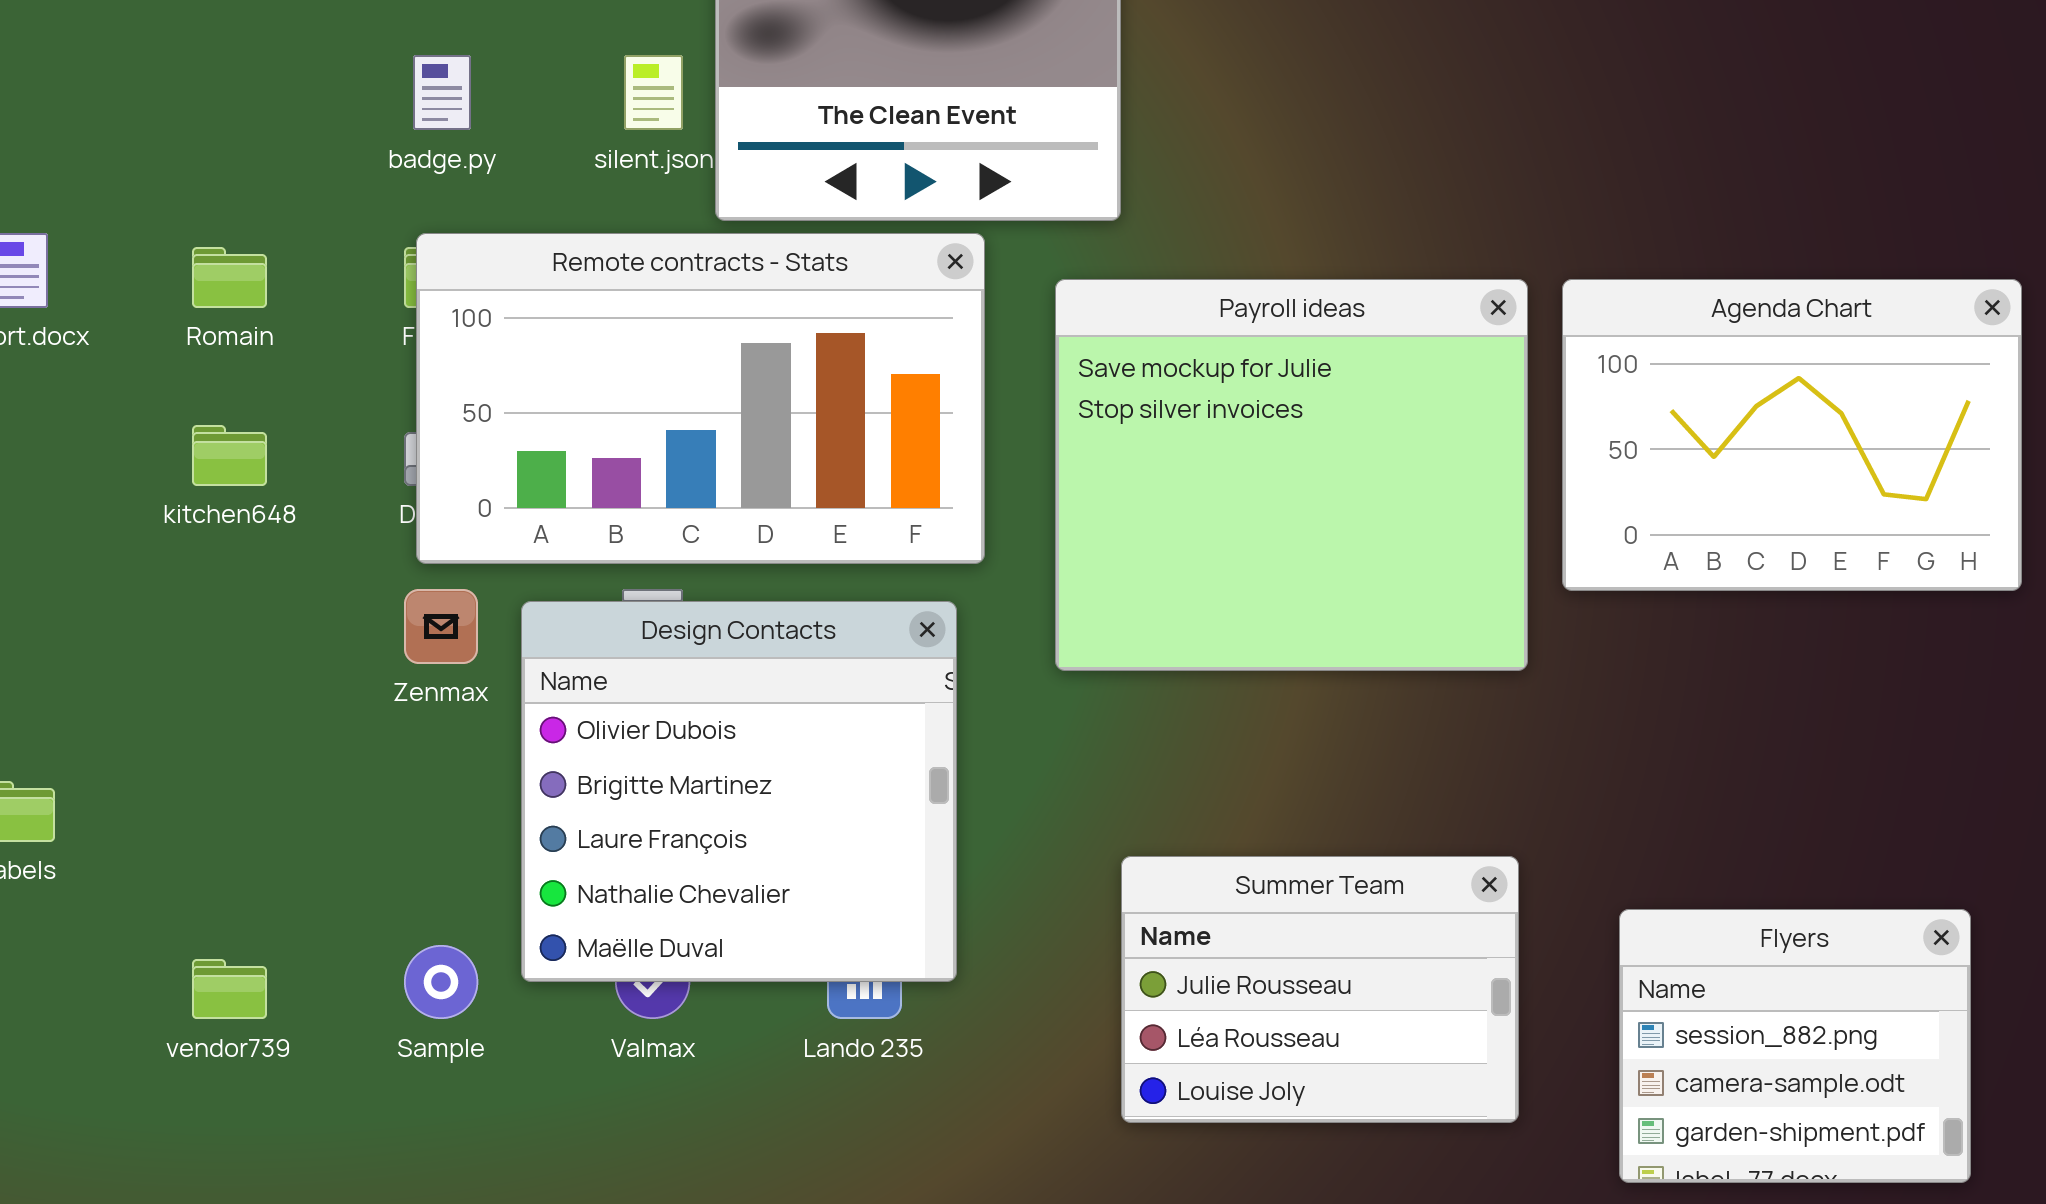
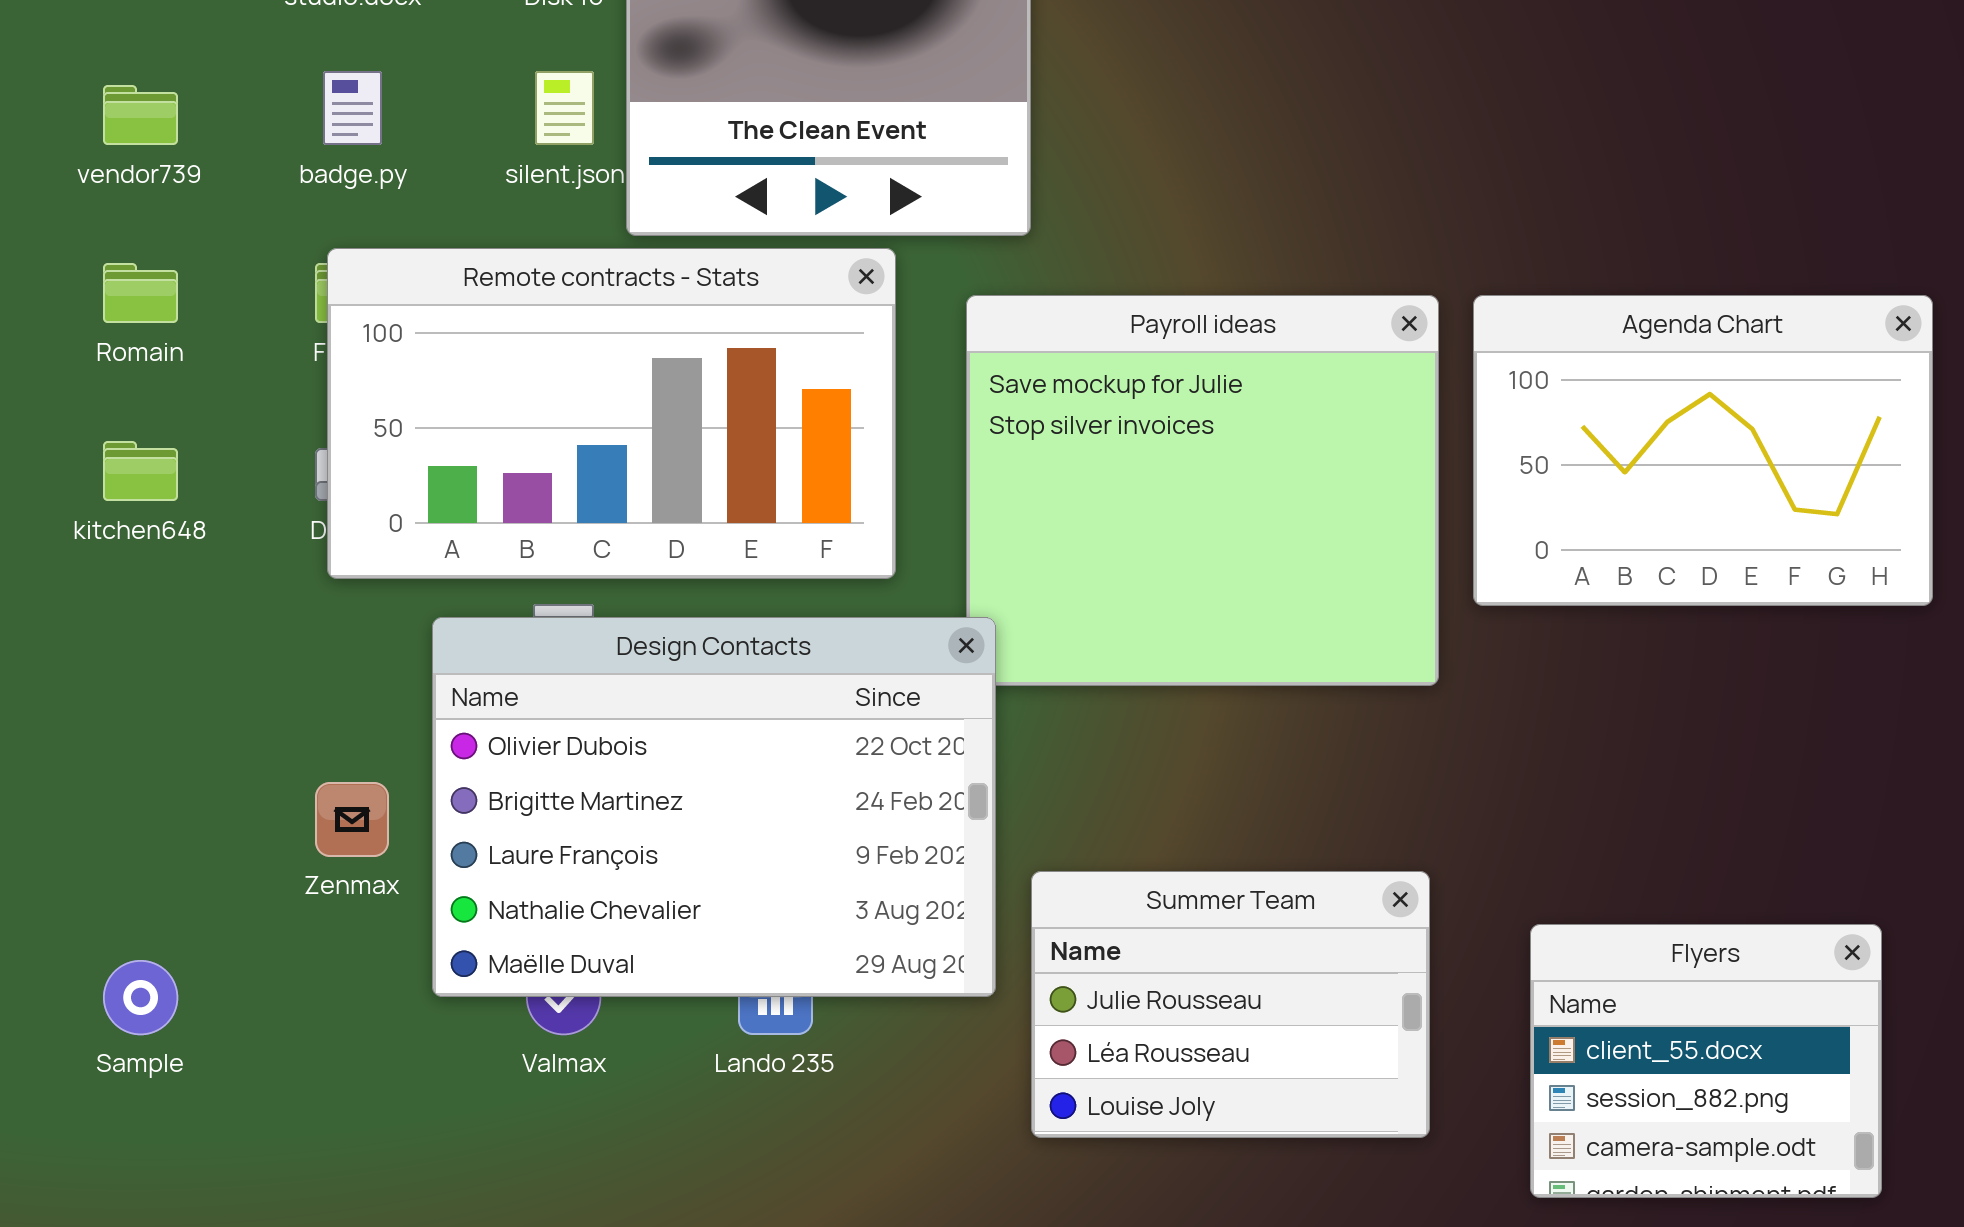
Zenmax: [404,589,478,664] -> [315,782,389,857], moved
Design Contacts: [521,601,957,982] -> [432,617,996,997], resized
Flyers: [1619,909,1971,1183] -> [1530,924,1882,1198], scrolled up 1 row
Sample: [404,945,478,1019] -> [103,960,178,1035], moved
vendor739: [192,959,267,1019] -> [103,85,178,145], moved

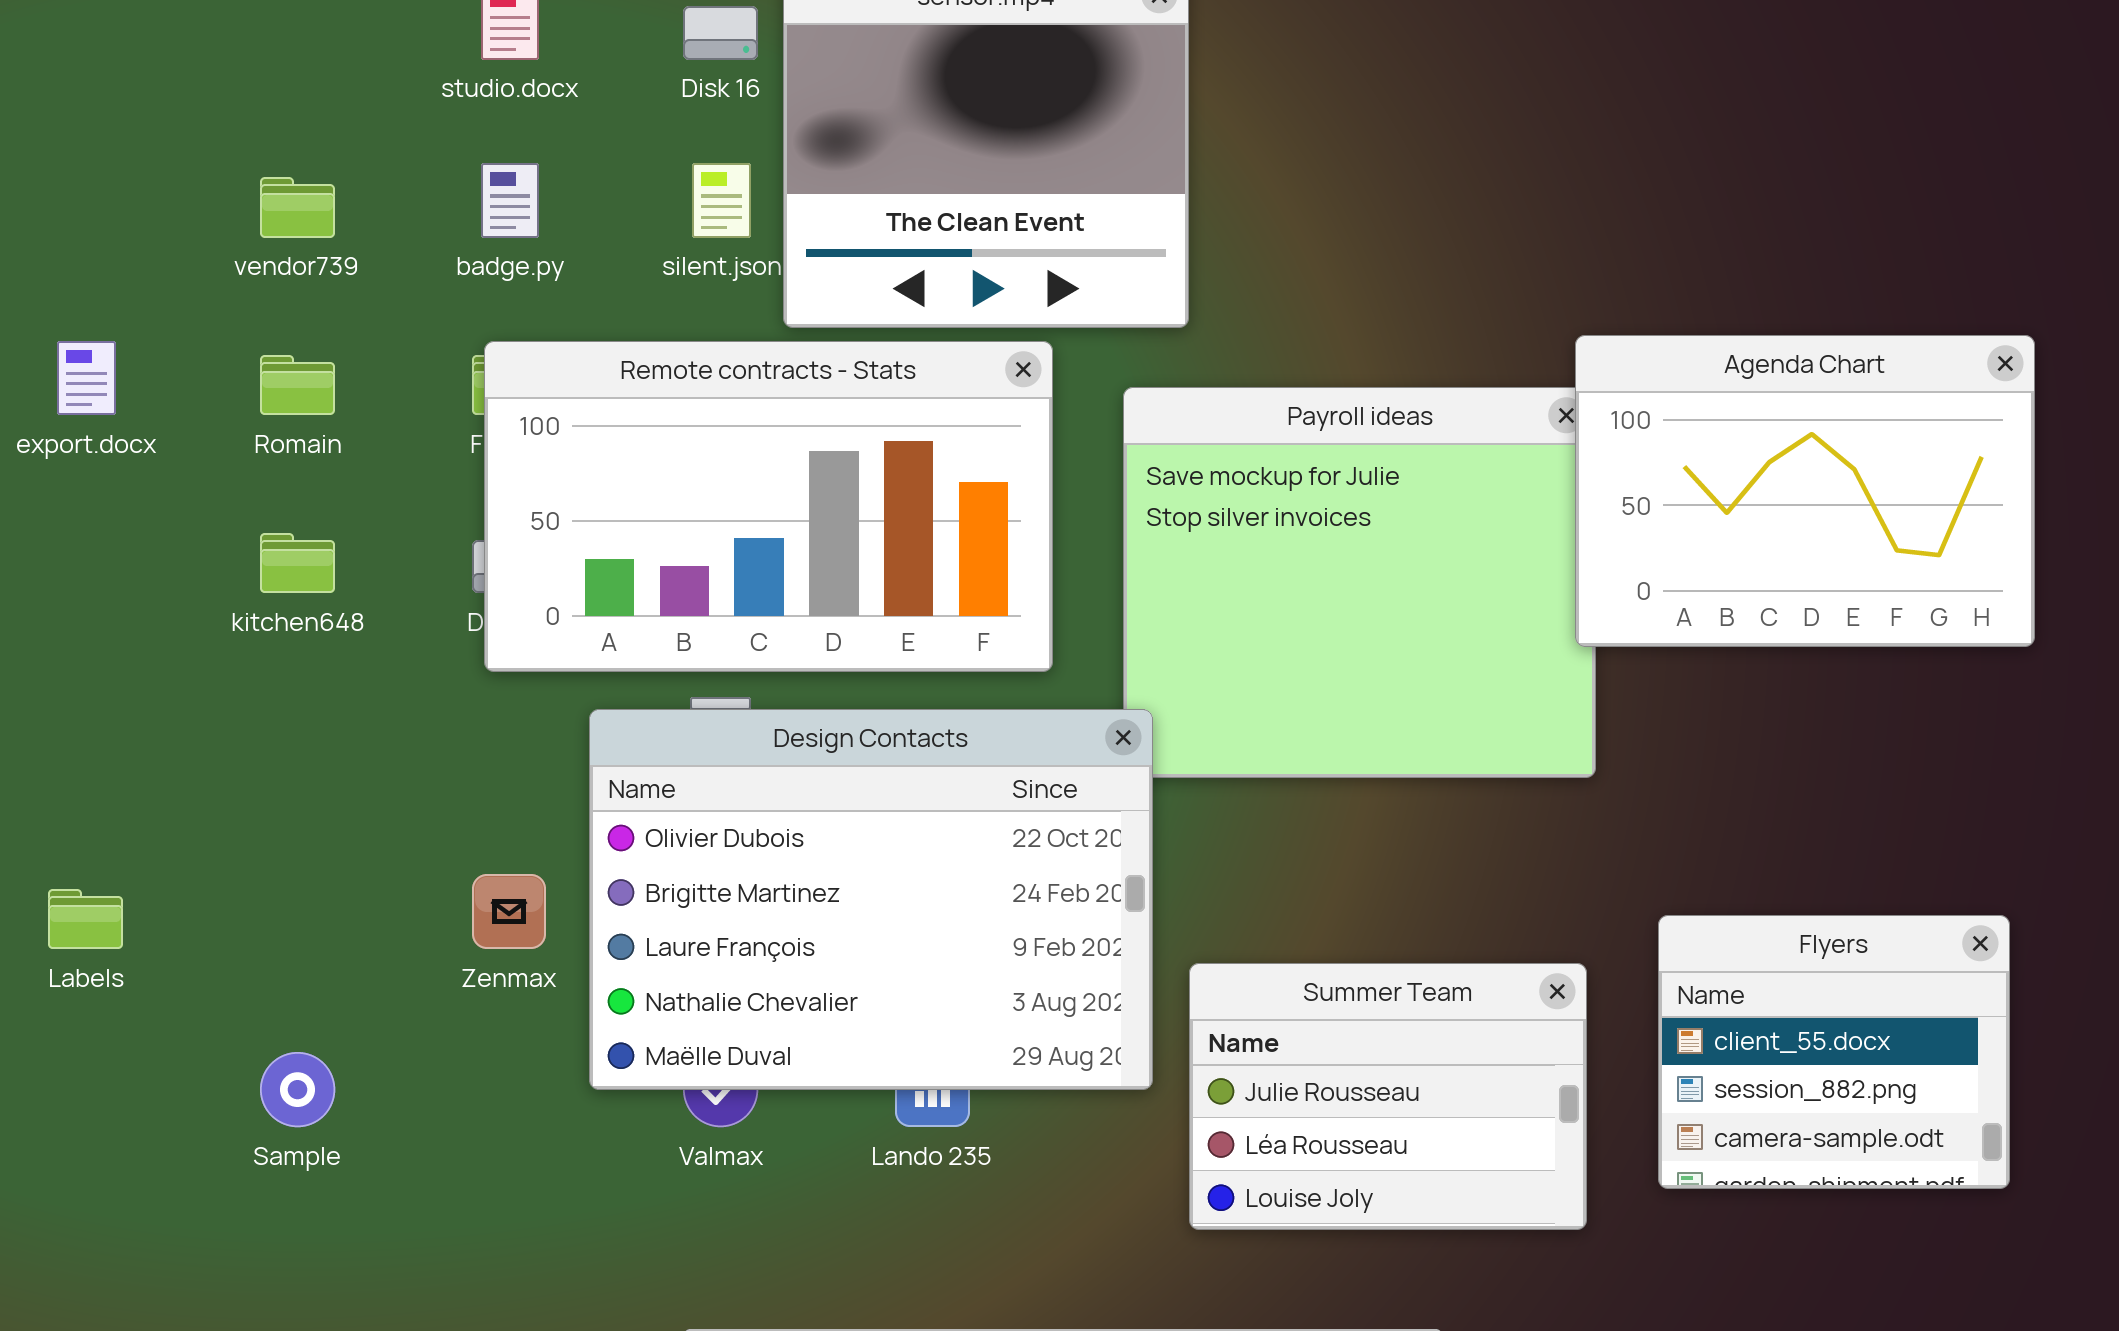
Agenda Chart: [1473,295,1933,606] -> [1575,335,2035,647], moved
Flyers: [1530,924,1882,1198] -> [1658,915,2010,1189], moved

